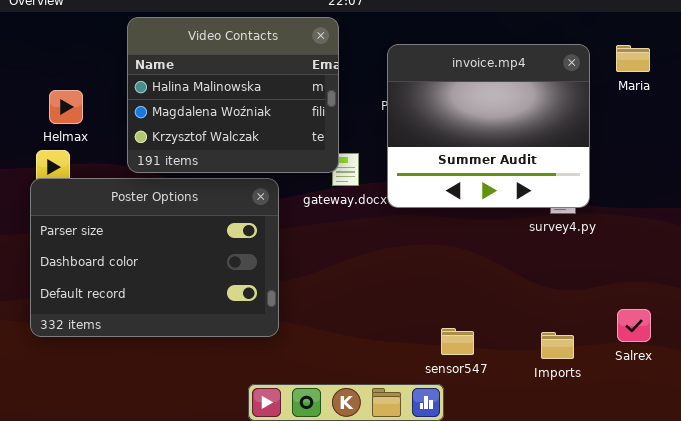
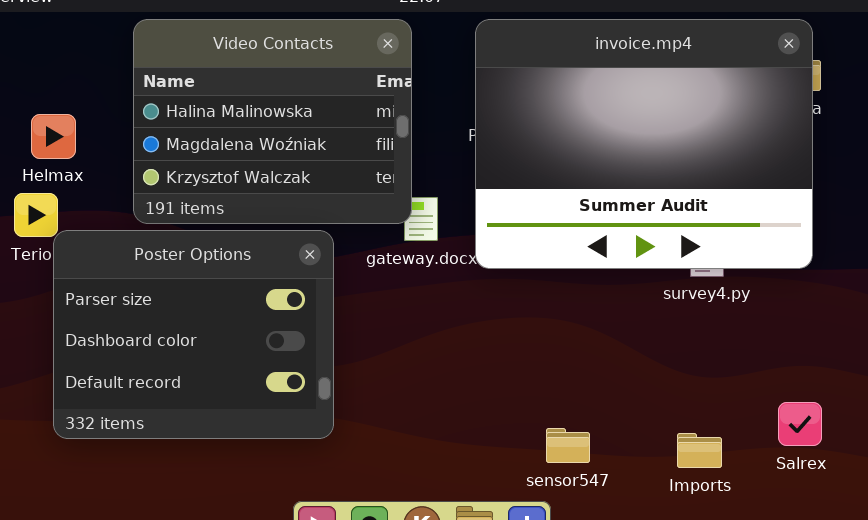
invoice.mp4: [387,44,590,208] -> [475,19,813,269], resized
Poster Options: [30,178,279,337] -> [53,230,334,439], resized

